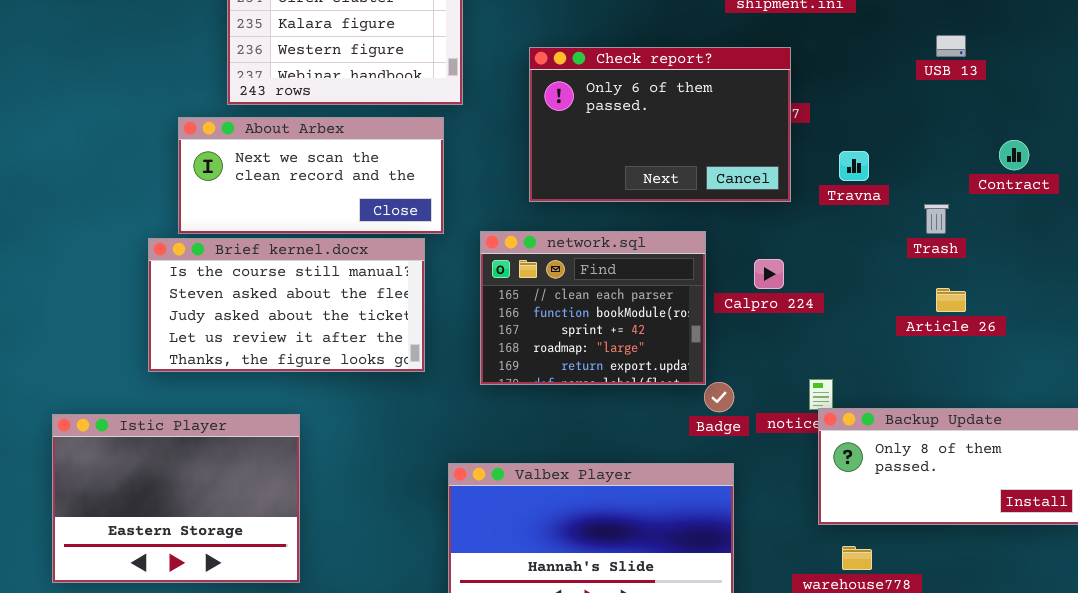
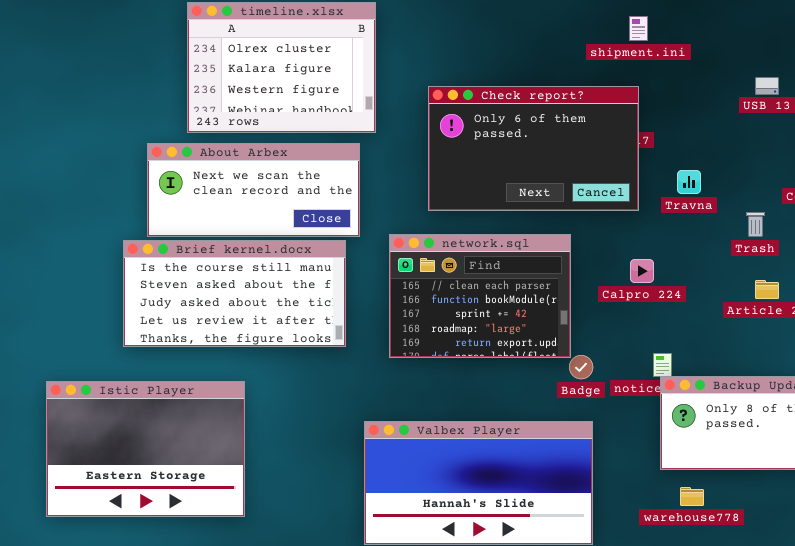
Calpro 224: [754,259,784,289] -> [630,259,654,283], moved

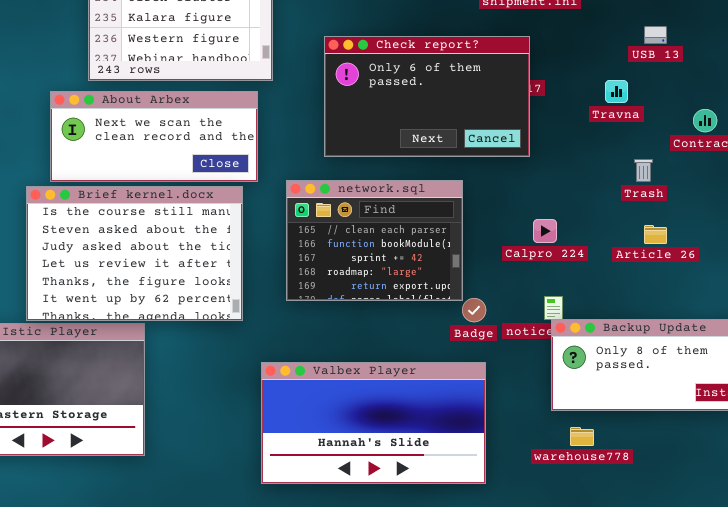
Travna: [677,170,701,194] -> [605,80,628,103], moved
Brief kernel.docx: [123,240,346,347] -> [26,186,243,321], resized
Calpro 224: [630,259,654,283] -> [533,219,557,243], moved

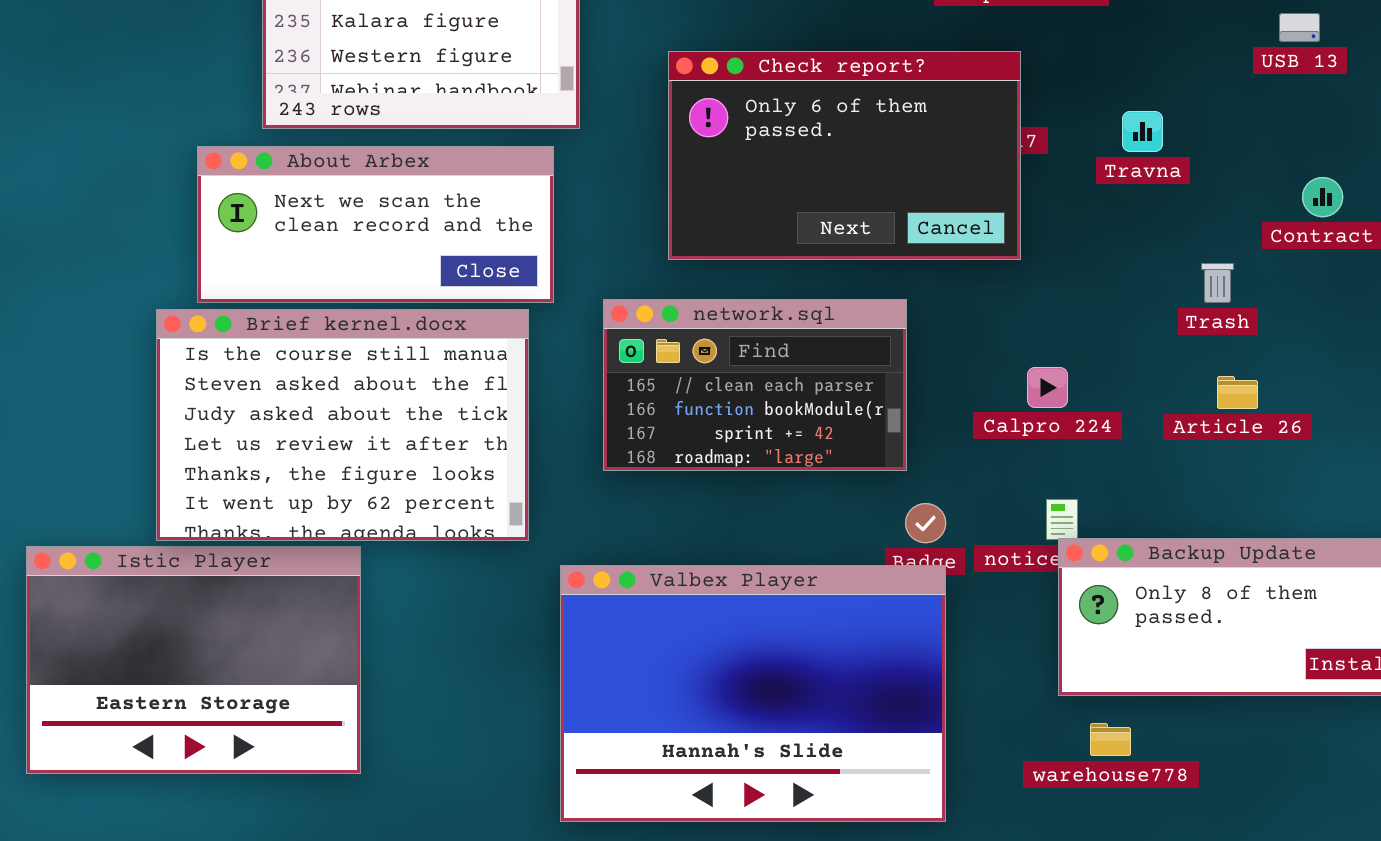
USB 13: [644,26,667,44] -> [1279,13,1320,42], moved
Travna: [605,80,628,103] -> [1122,111,1163,152], moved
network.sql: [286,180,463,301] -> [603,299,907,471], resized
Valbex Player: [261,362,486,484] -> [560,565,946,822], resized

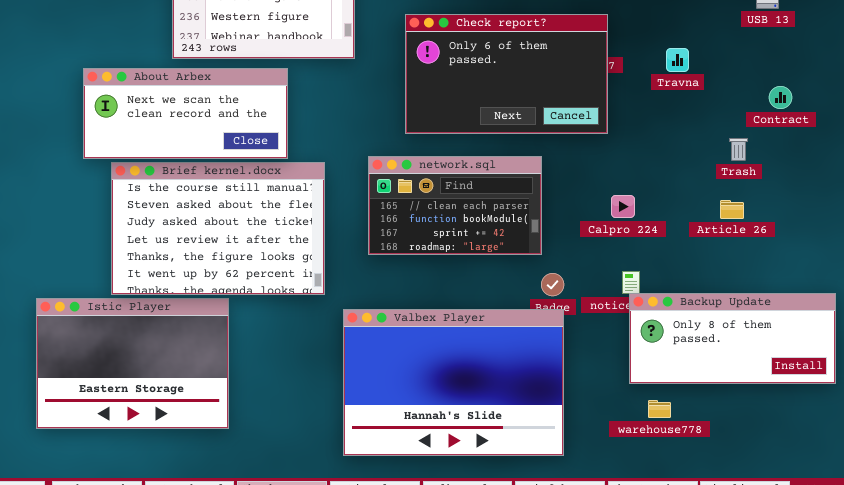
About Arbex: [197,146,554,303] -> [83,68,288,159], moved
Trash: [1201,263,1234,303] -> [729,138,748,161], moved

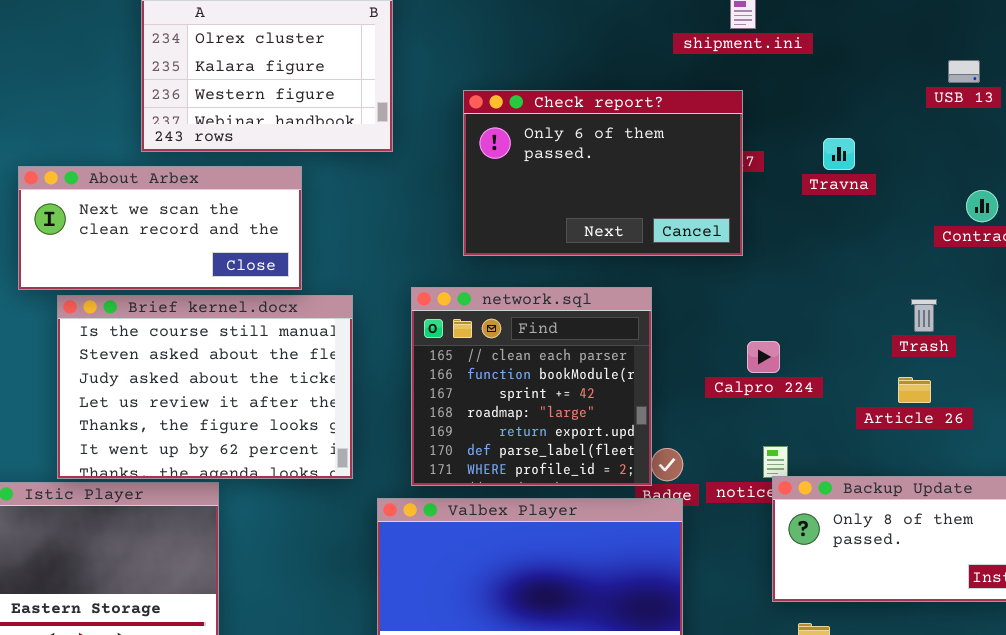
Trash: [729,138,748,161] -> [911,299,937,332], moved
network.sql: [368,156,542,255] -> [411,287,652,486], resized
Article 26: [720,200,744,219] -> [898,377,931,403], moved

